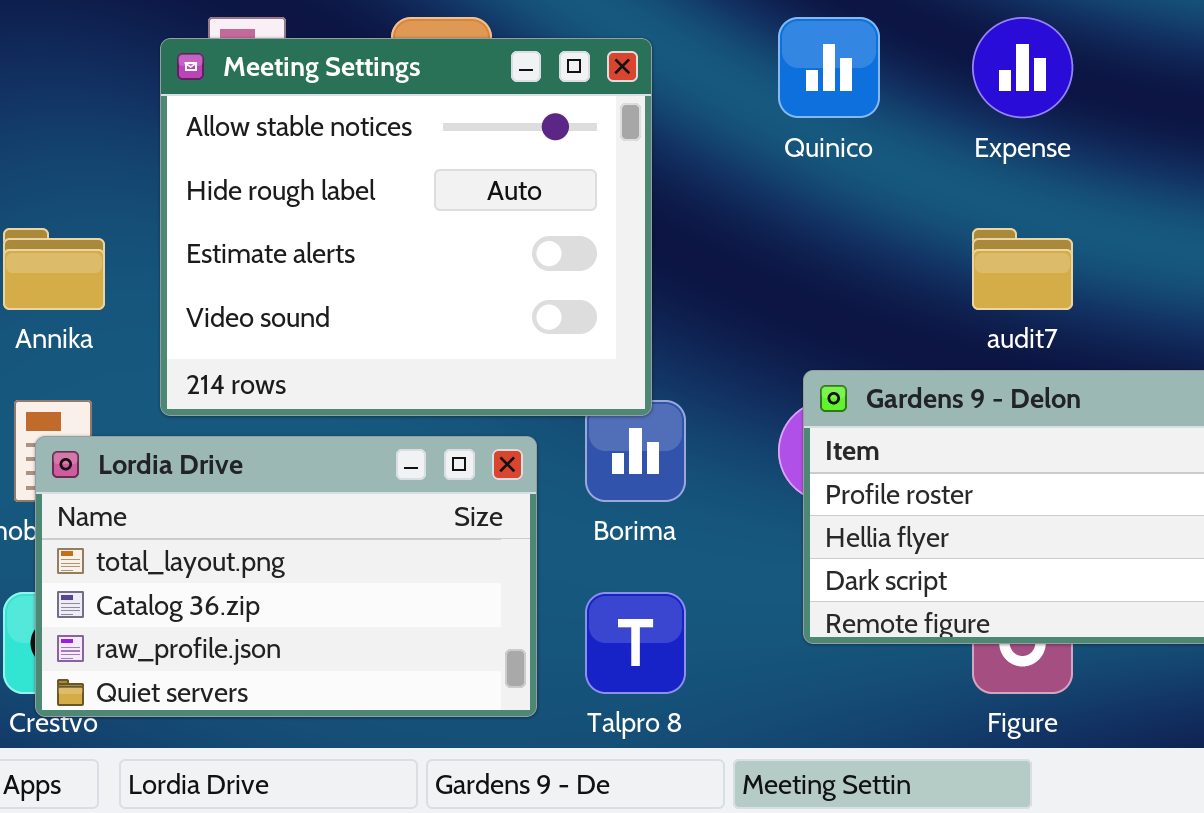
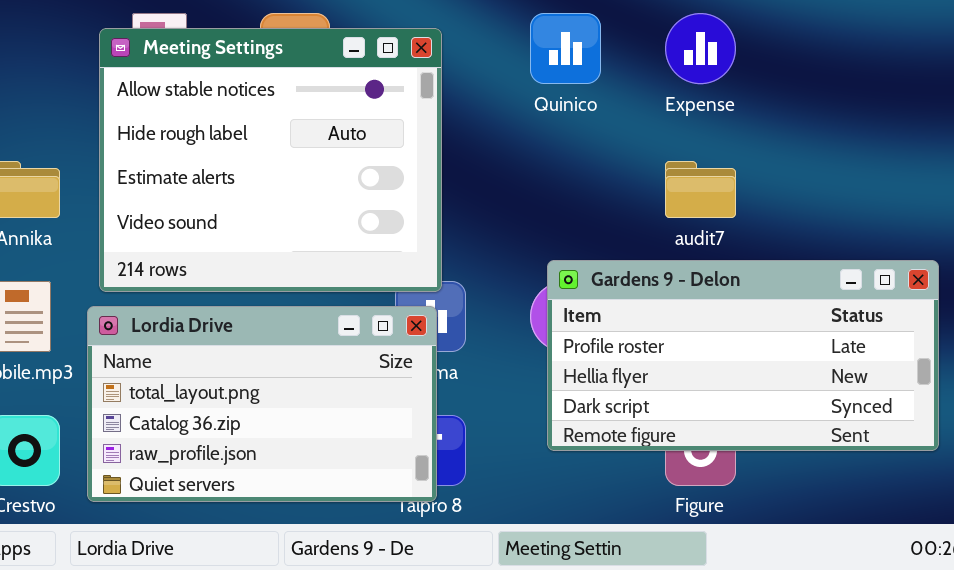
Lordia Drive: [35,436,537,717] -> [87,306,437,502], moved

